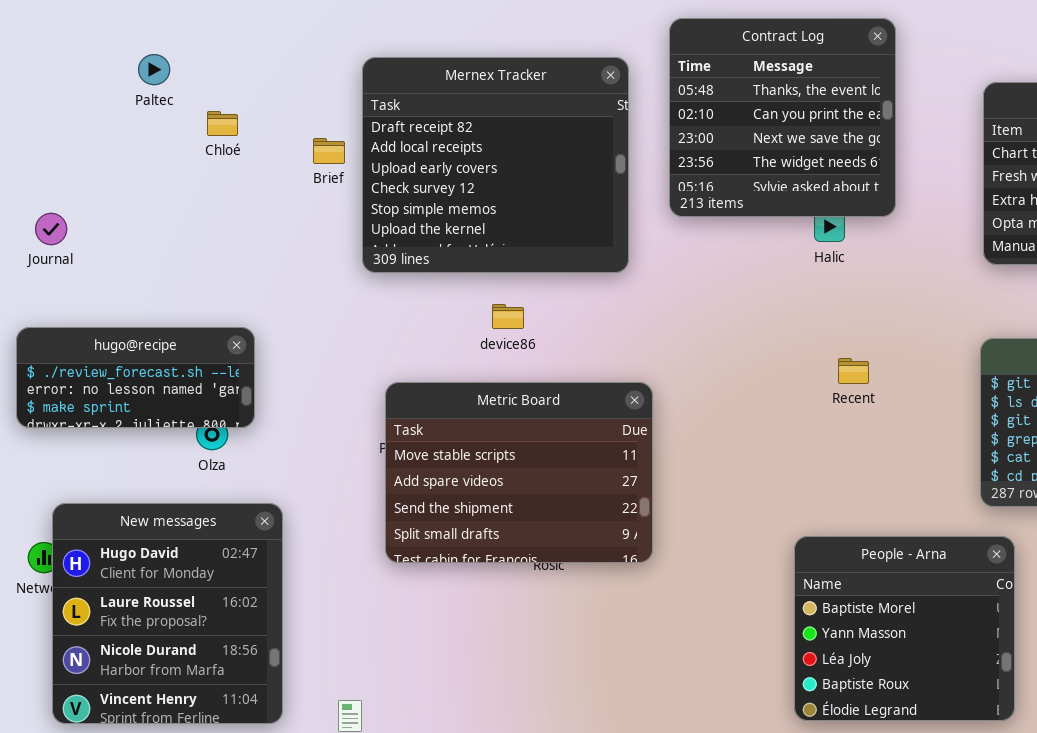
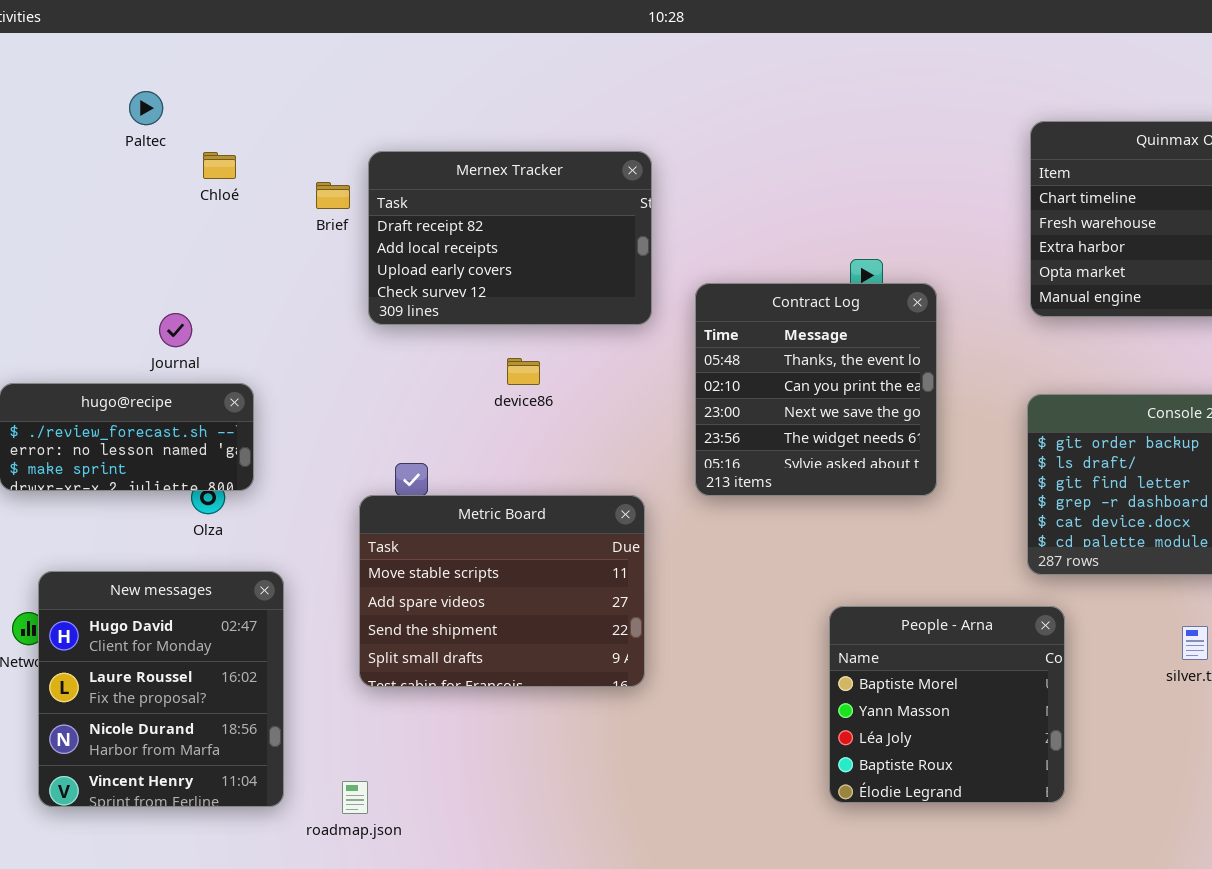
Contract Log: [669,18,896,217] -> [695,283,937,496], moved
Mernex Tracker: [362,57,629,273] -> [368,151,652,325], resized
Journal: [35,213,67,245] -> [159,313,192,347], moved
Metric Board: [385,382,653,563] -> [359,495,645,687], moved

